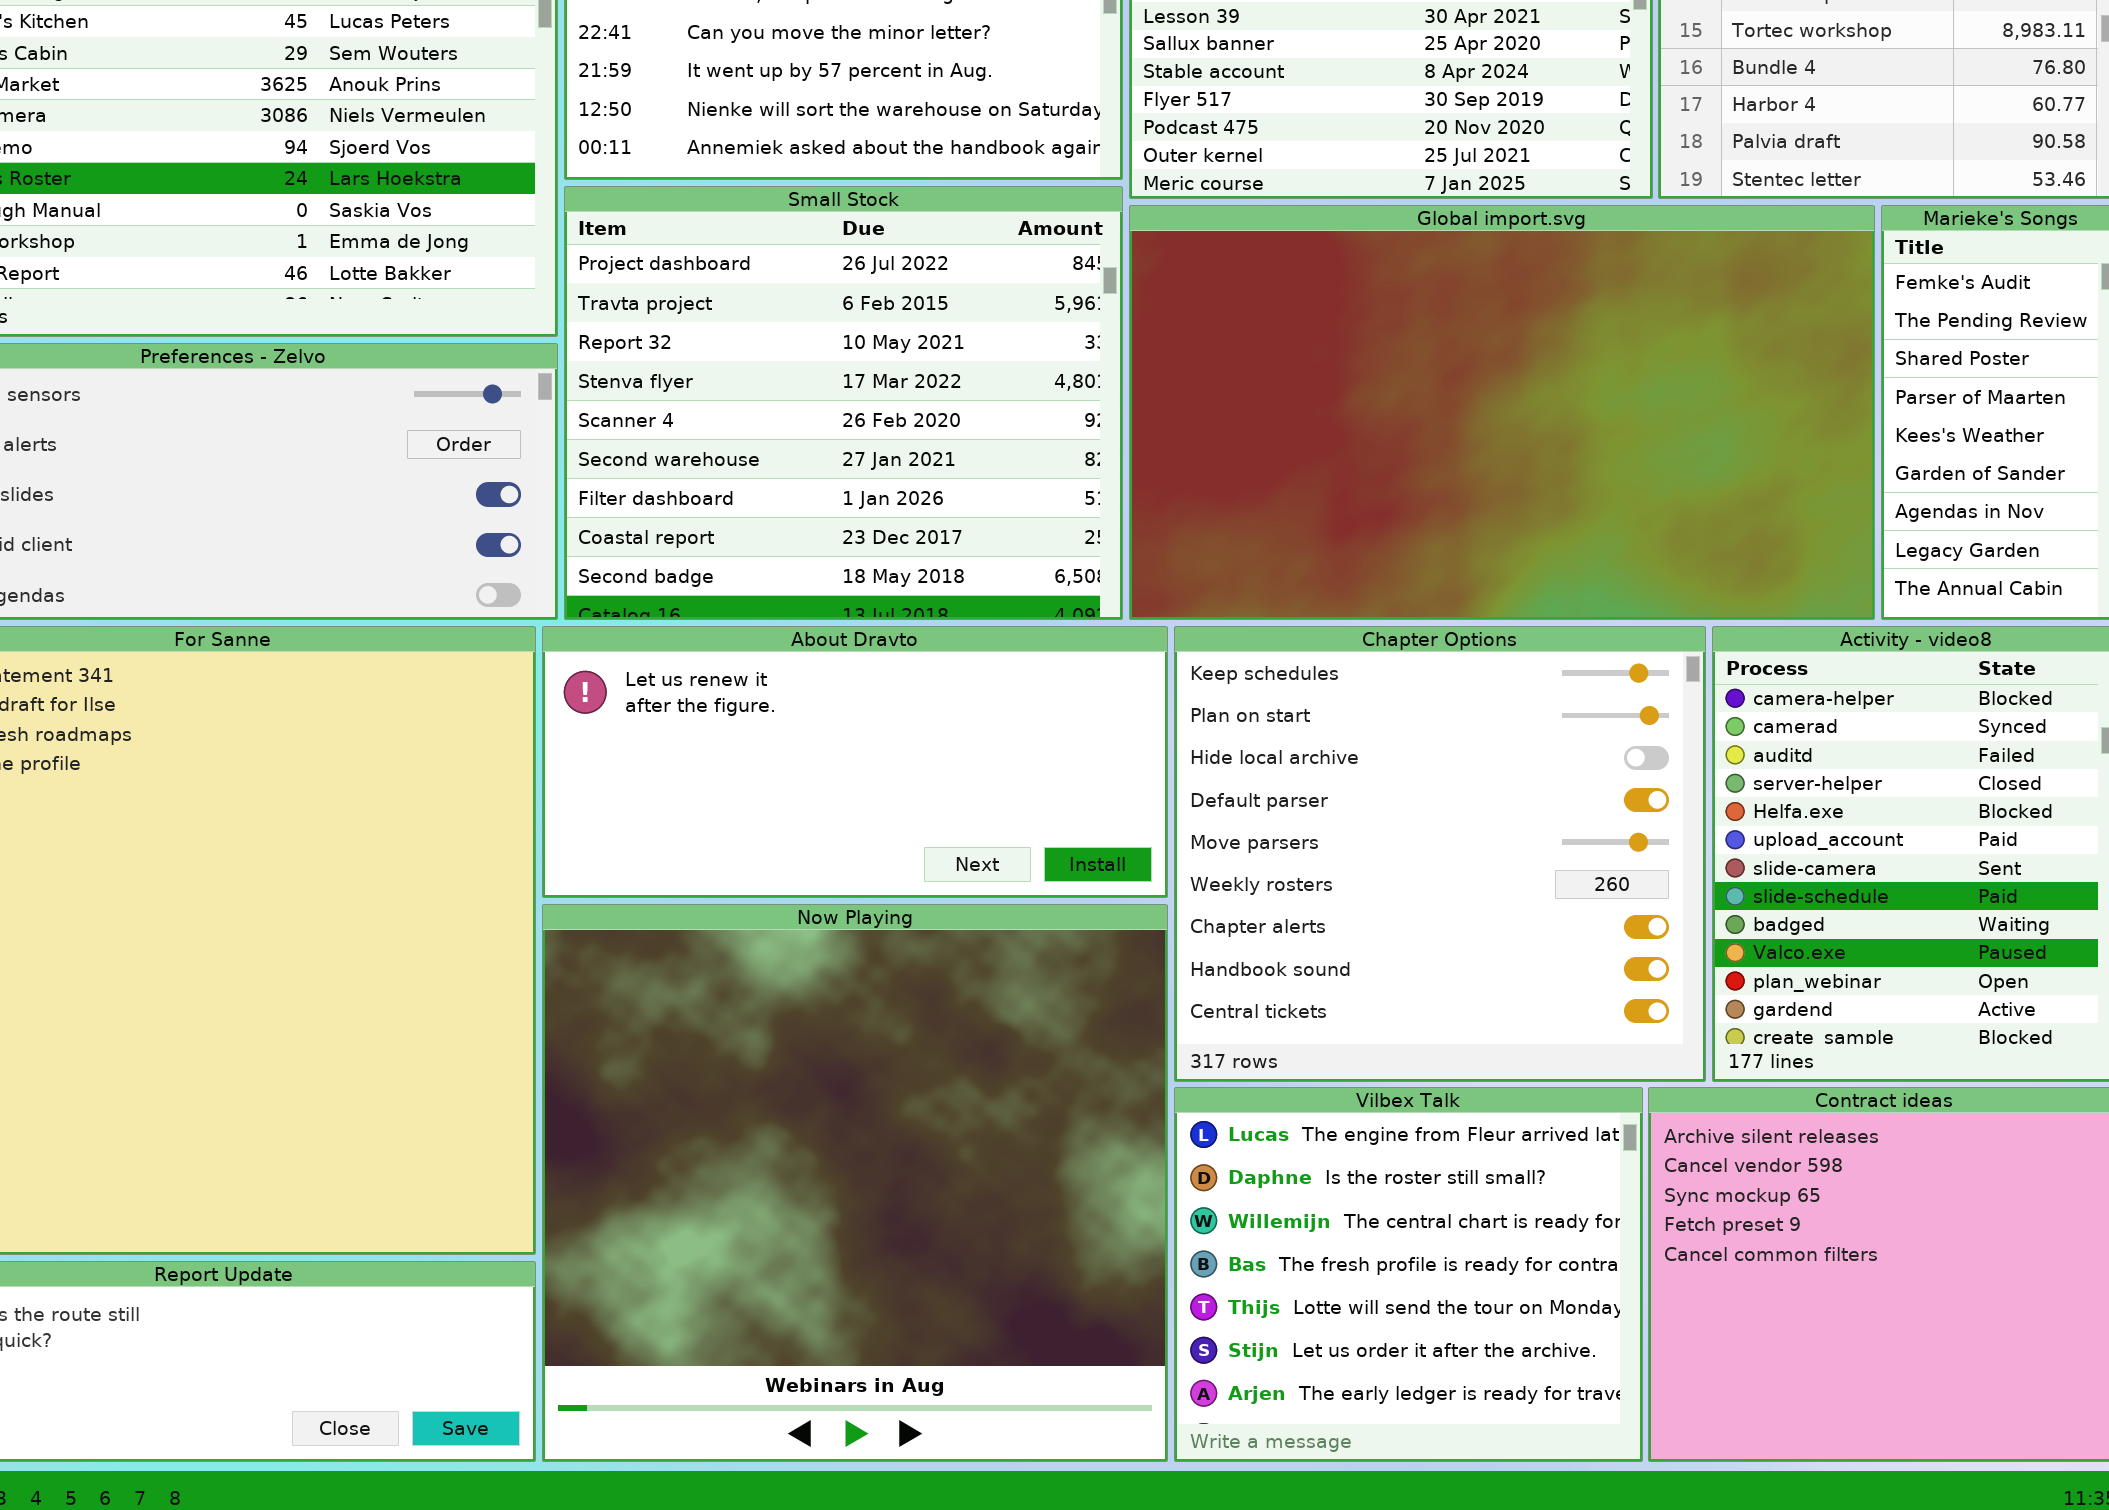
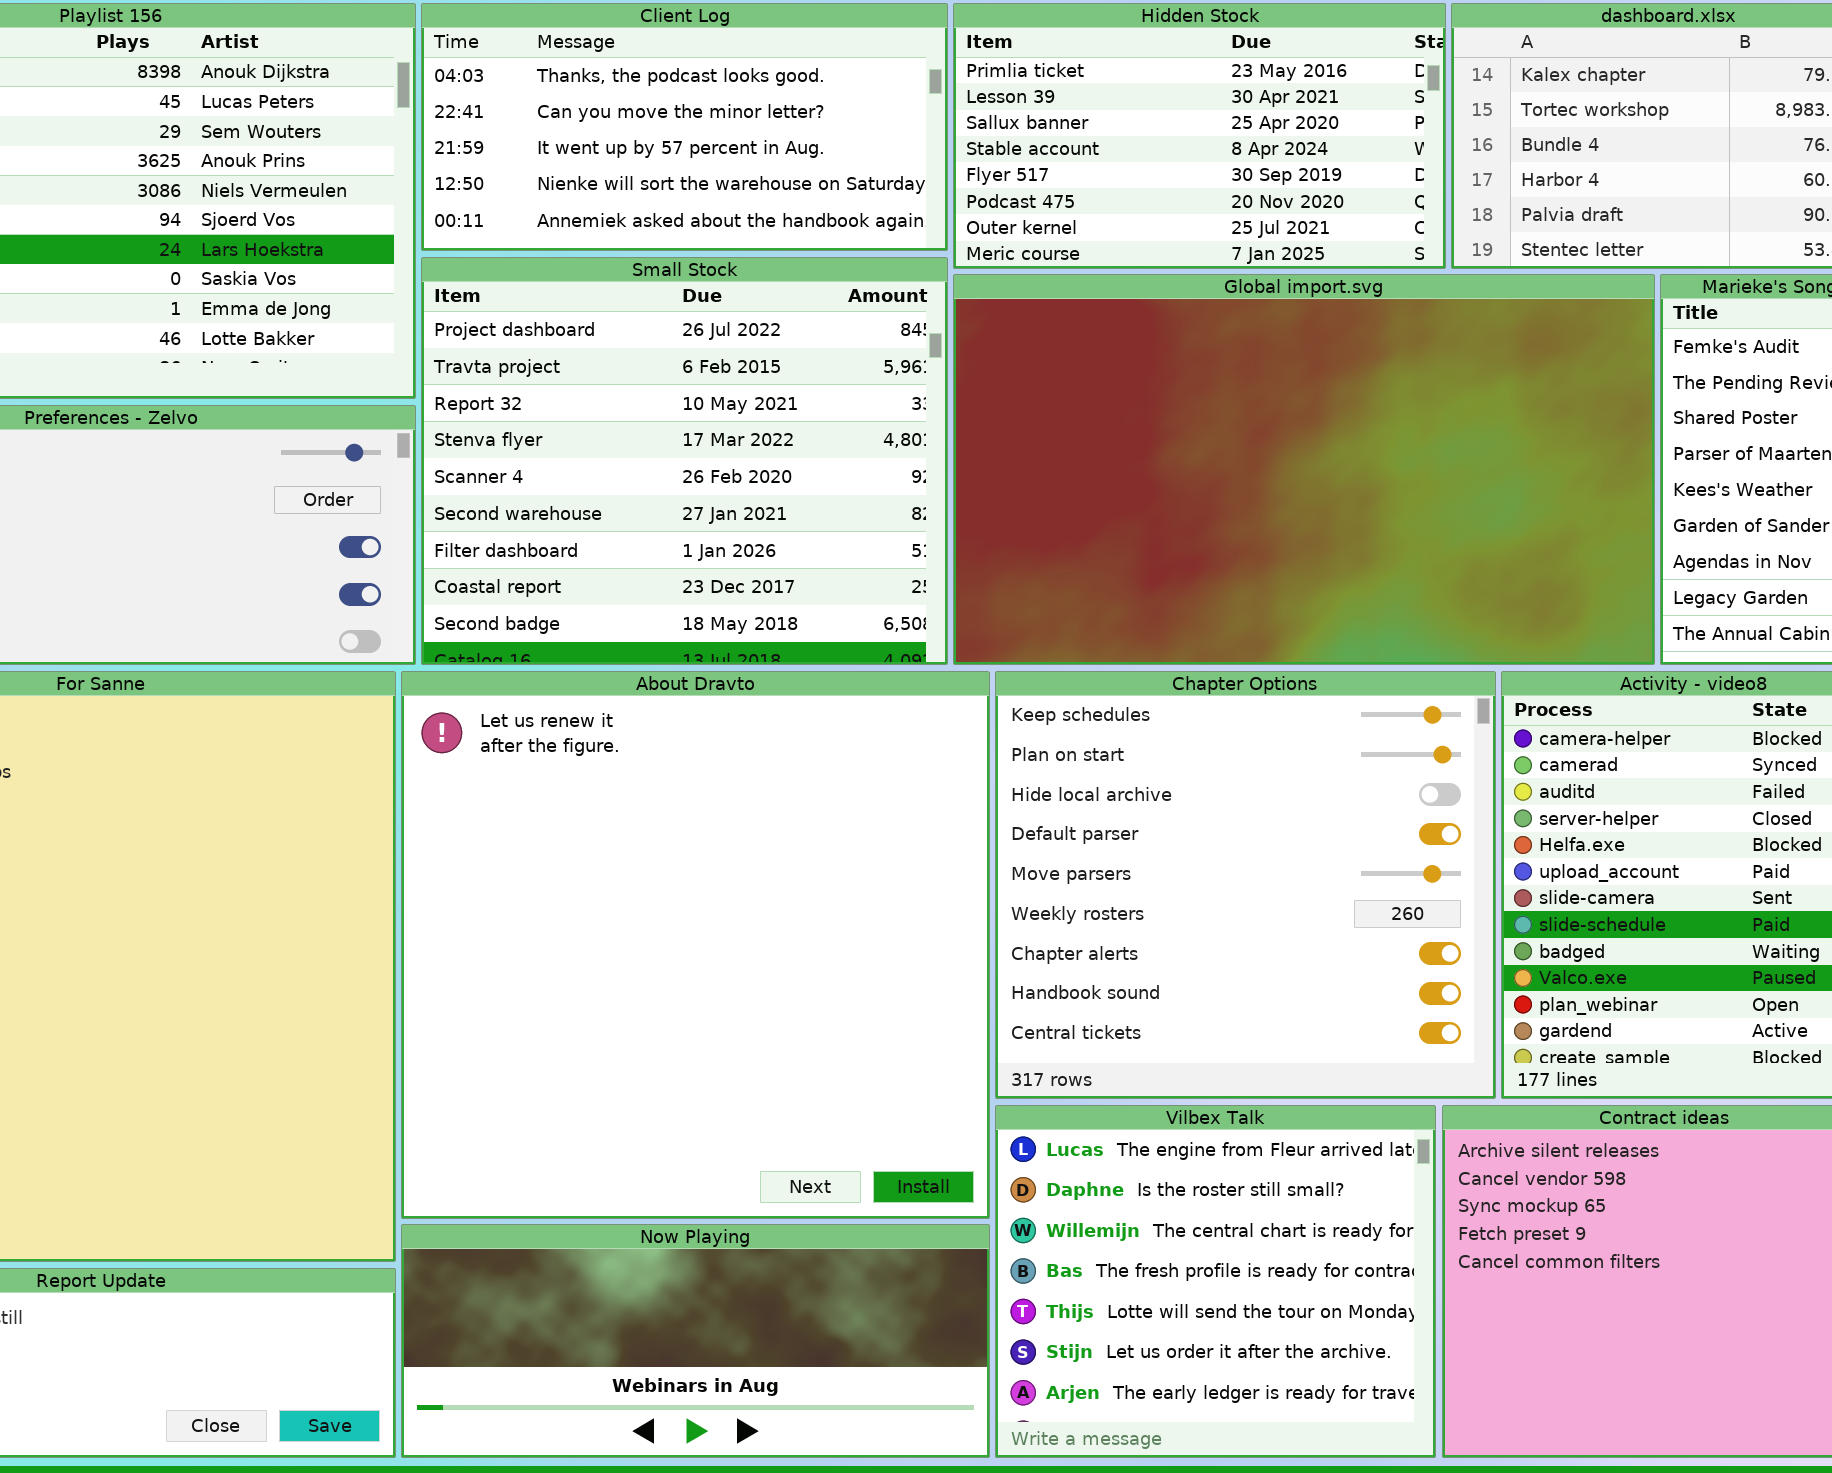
About Dravto: [542,626,1168,898] -> [401,671,990,1219], resized
Now Playing: [542,904,1168,1462] -> [401,1224,990,1458], resized

